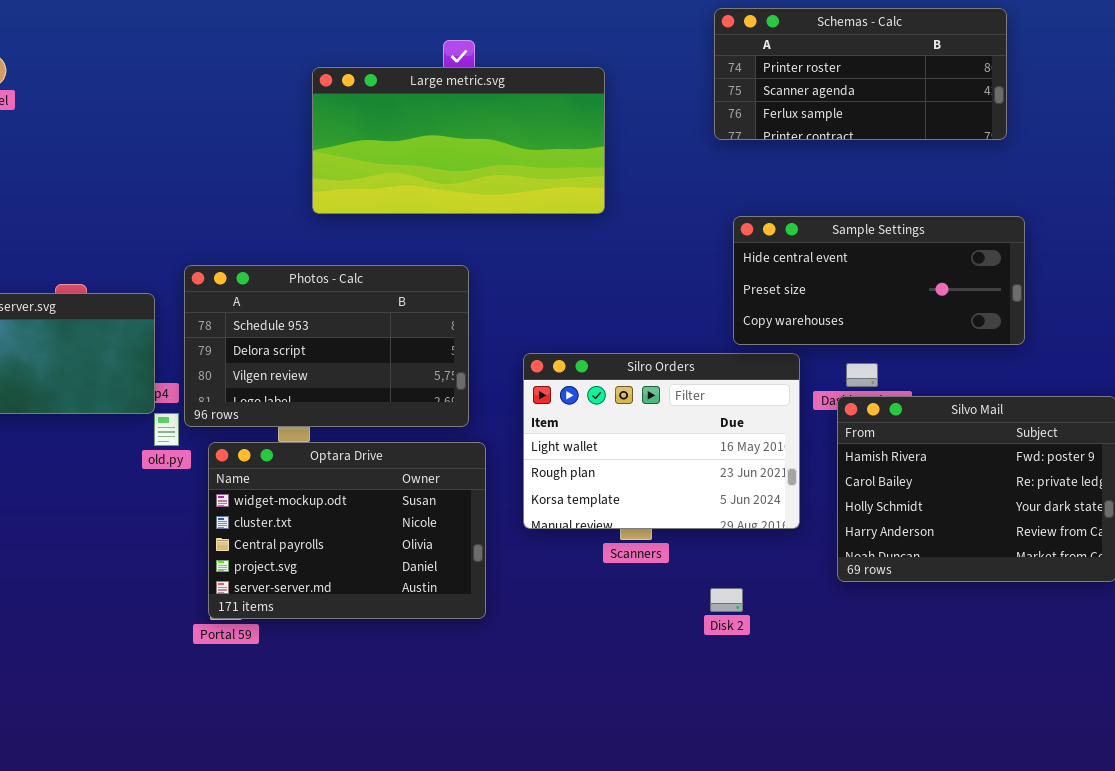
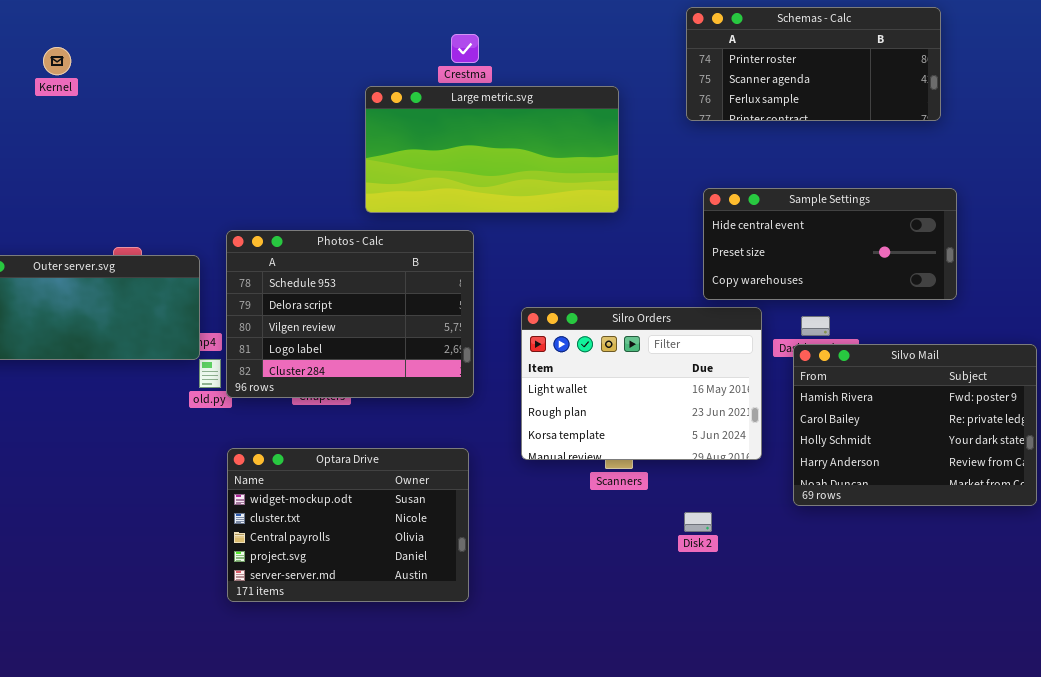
Large metric.svg: [312,67,605,214] -> [365,86,619,213], moved
Photos - Calc: [184,265,469,427] -> [226,230,474,398], resized
Optara Drive: [208,442,486,619] -> [227,448,469,602], moved

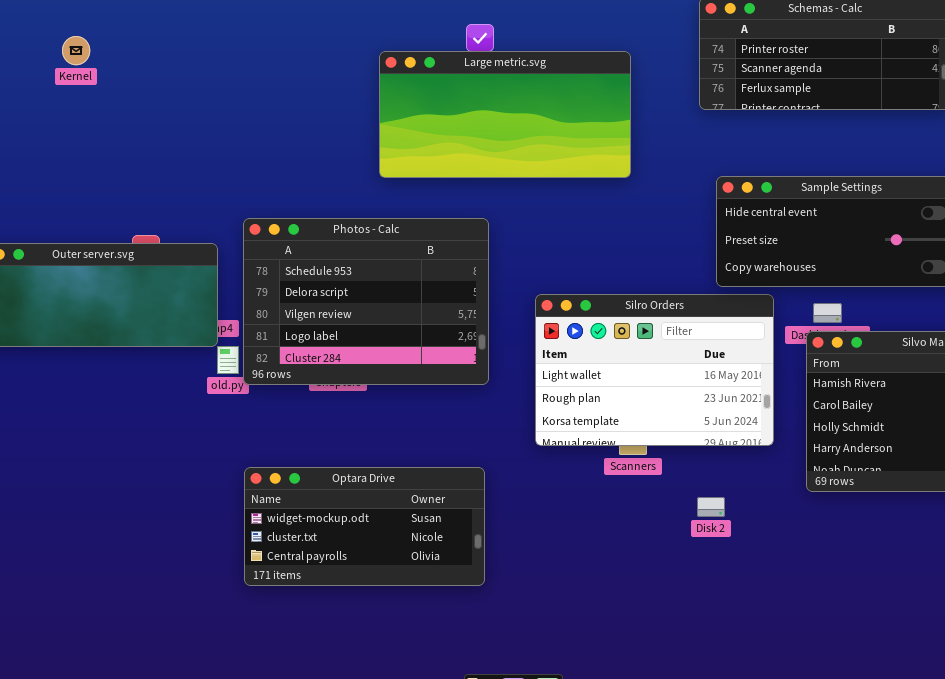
Large metric.svg: [365,86,619,213] -> [379,51,631,178], moved
Optara Drive: [227,448,469,602] -> [244,467,485,586], resized

